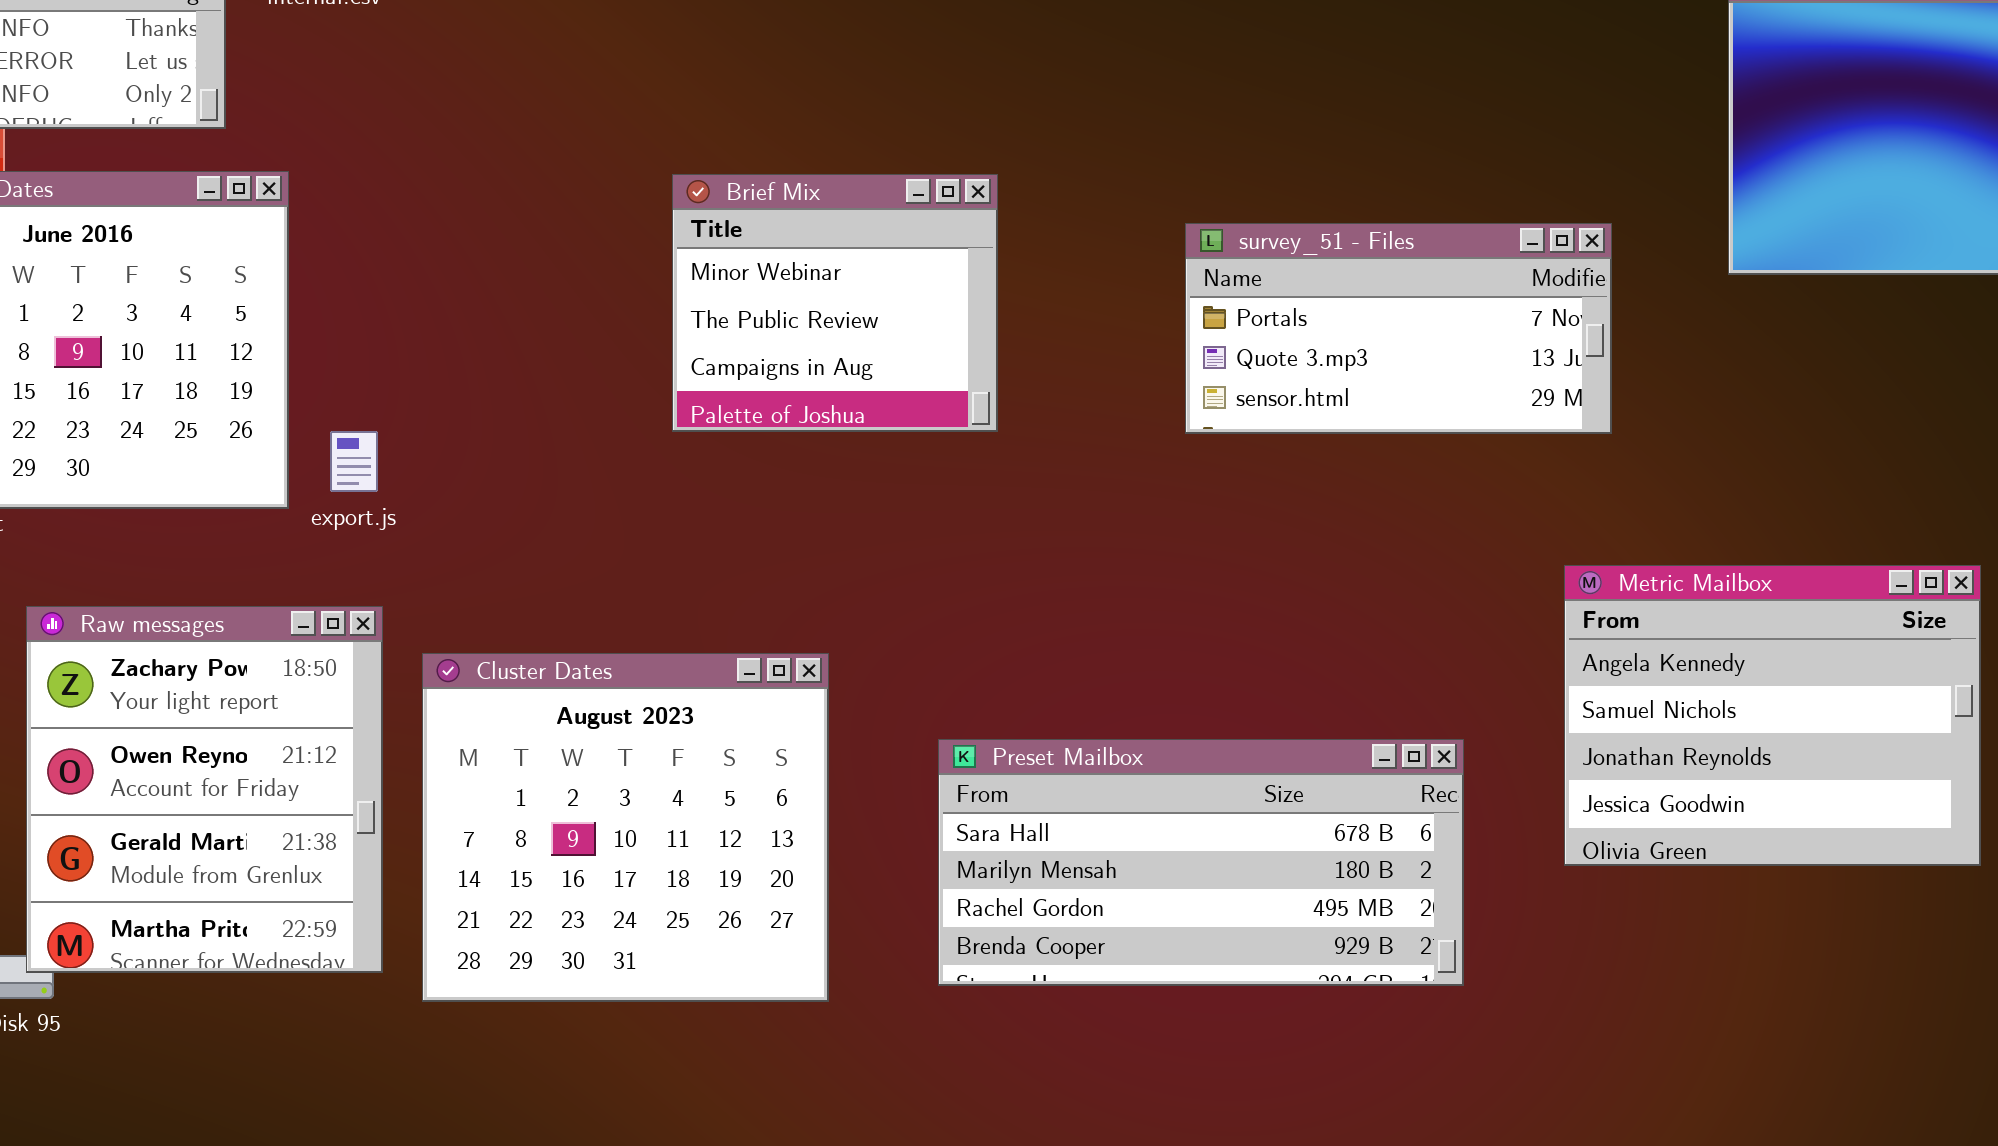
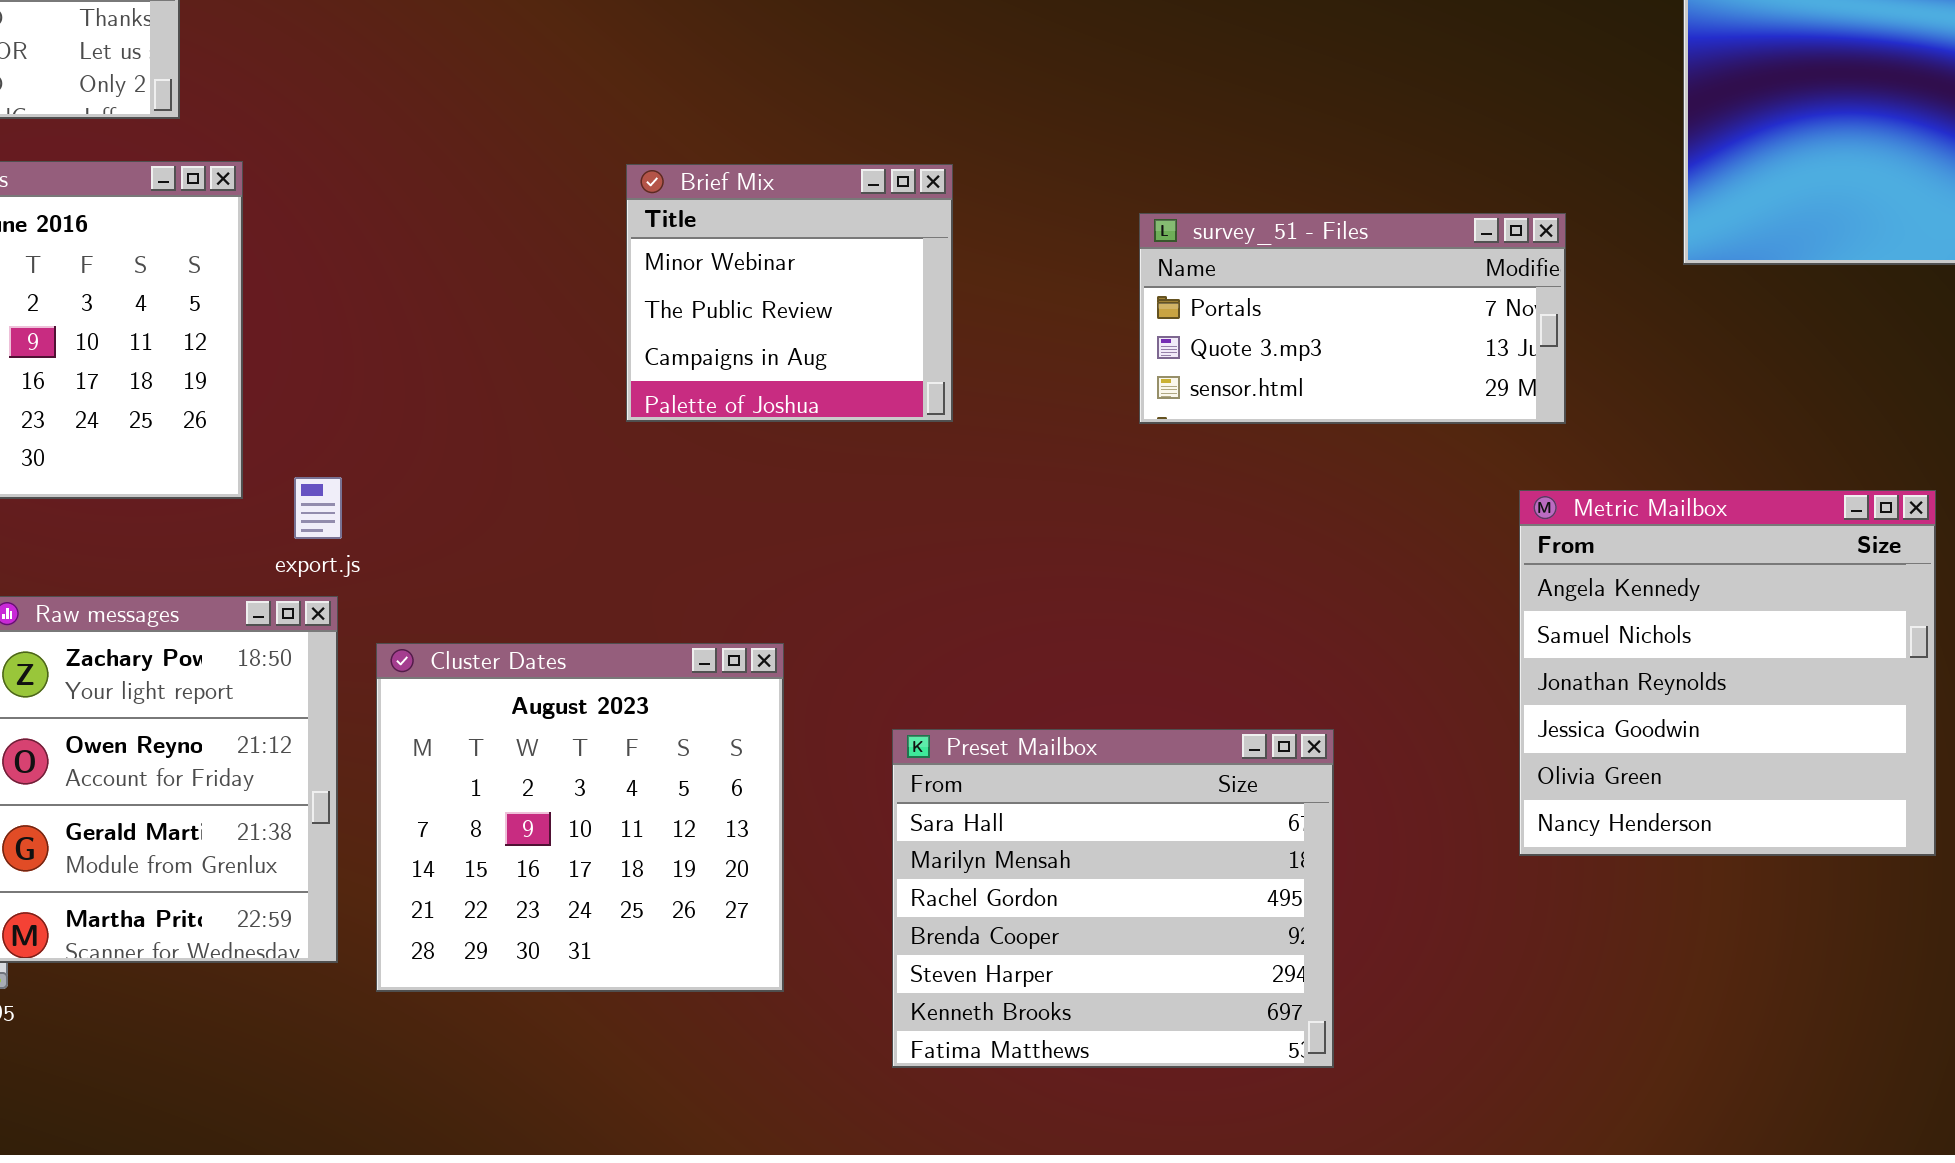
export.js: [330,431,378,492] -> [294,477,342,539], moved
Metric Mailbox: [1564,565,1981,866] -> [1519,490,1936,856], resized
Preset Mailbox: [938,739,1464,986] -> [892,729,1334,1068], resized

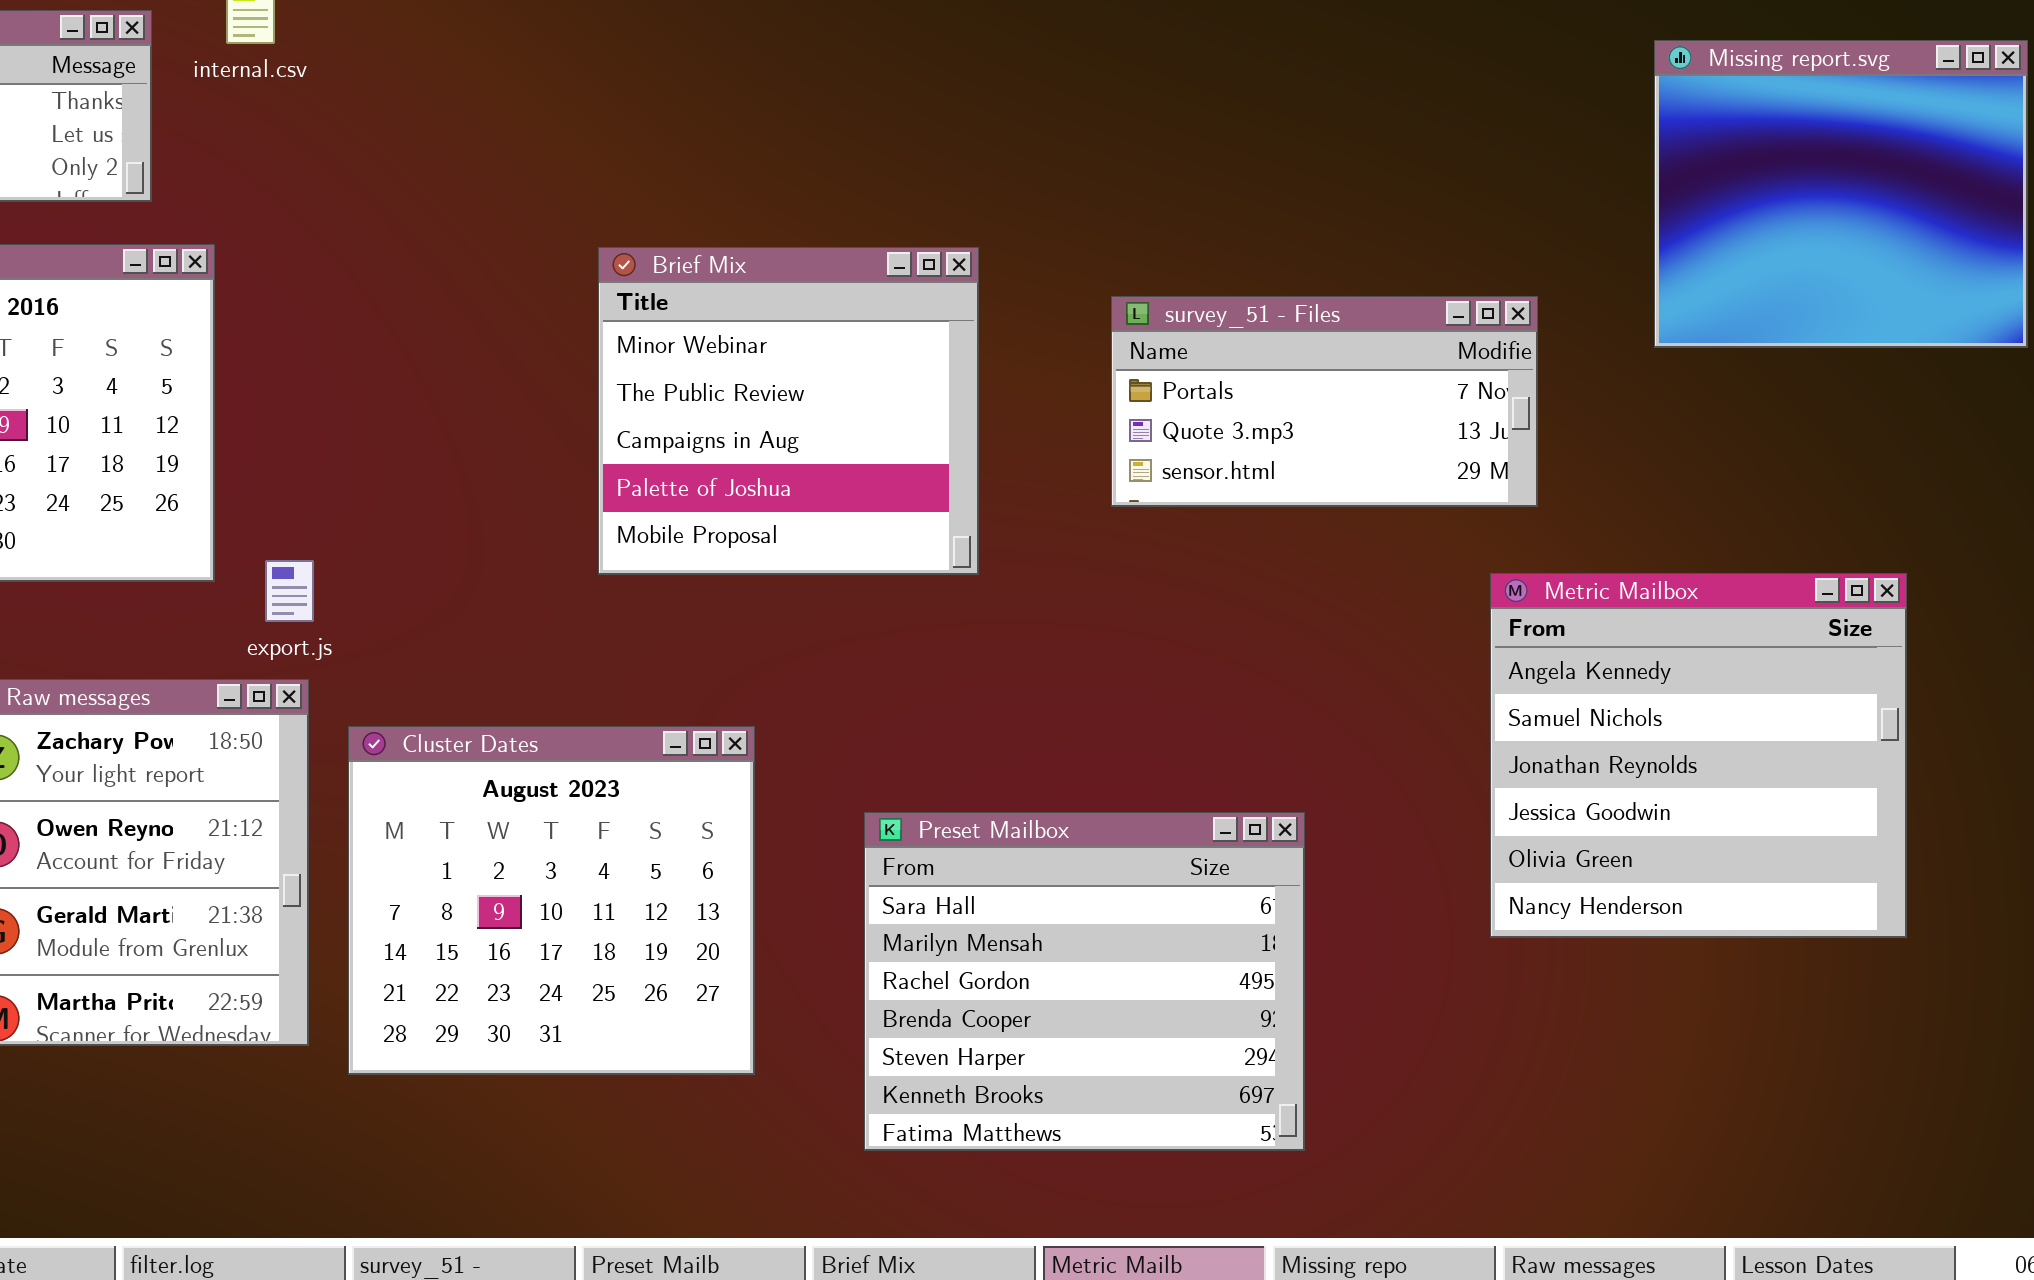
Brief Mix: [626,164,953,422] -> [598,247,979,575], resized

